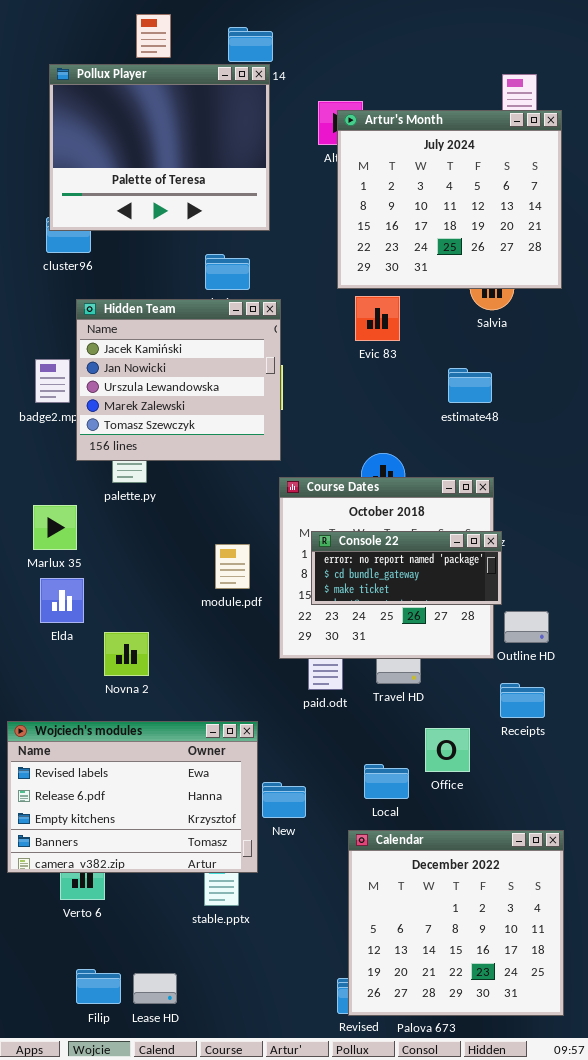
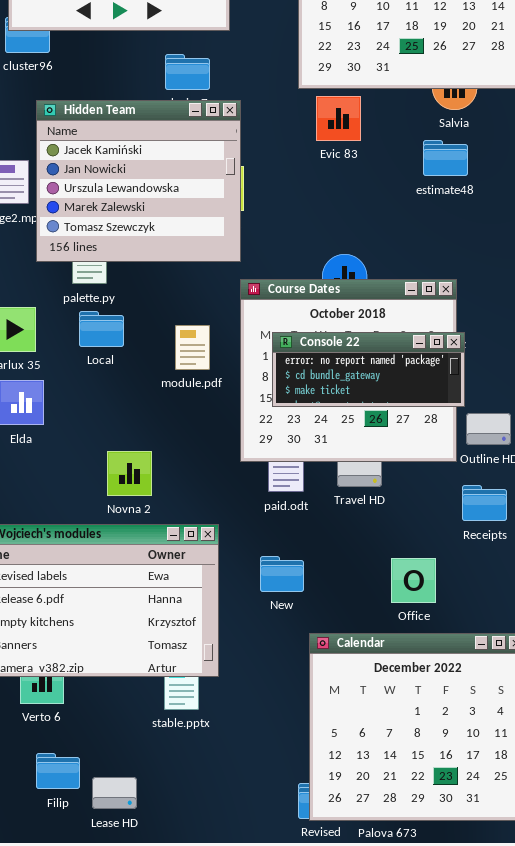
estimate48: [448,368,492,403] -> [423,140,468,176], moved
module.pdf: [215,544,250,589] -> [175,325,210,370], moved
Novna 2: [104,632,149,676] -> [107,451,152,496], moved
Office: [425,728,470,772] -> [391,558,436,603], moved
Local: [364,764,409,799] -> [79,311,124,347], moved
New: [262,782,306,818] -> [260,556,304,592], moved
Filip: [76,969,121,1004] -> [36,753,80,789], moved

